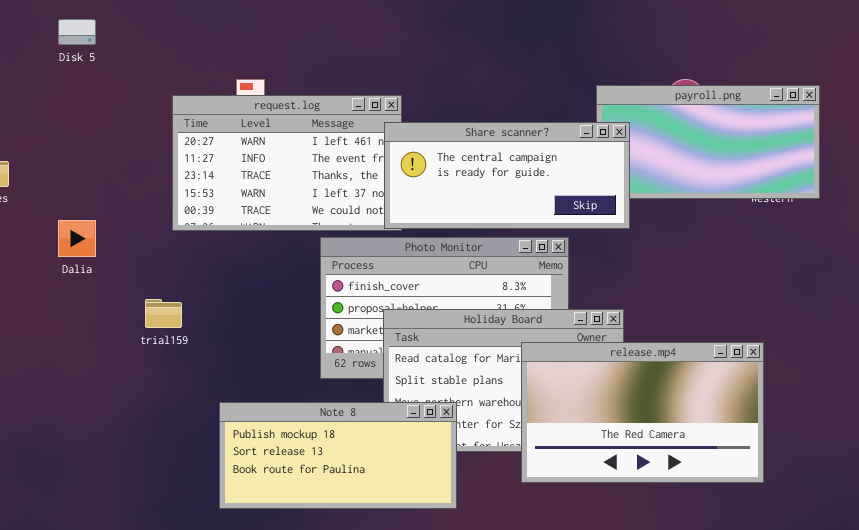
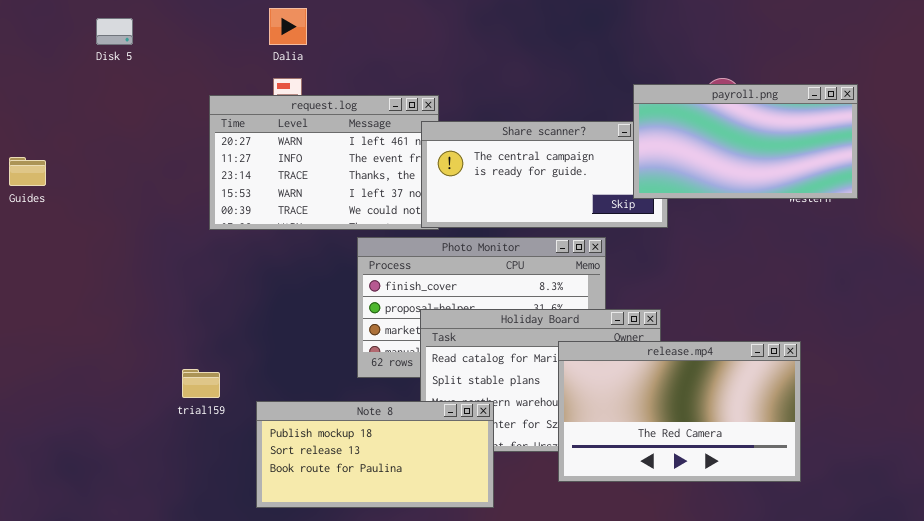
payroll.png: [596,85,820,199] -> [633,84,858,199], raised
Dalia: [58,220,96,257] -> [269,8,307,45], moved
trial159: [145,299,182,328] -> [182,369,220,398], moved

